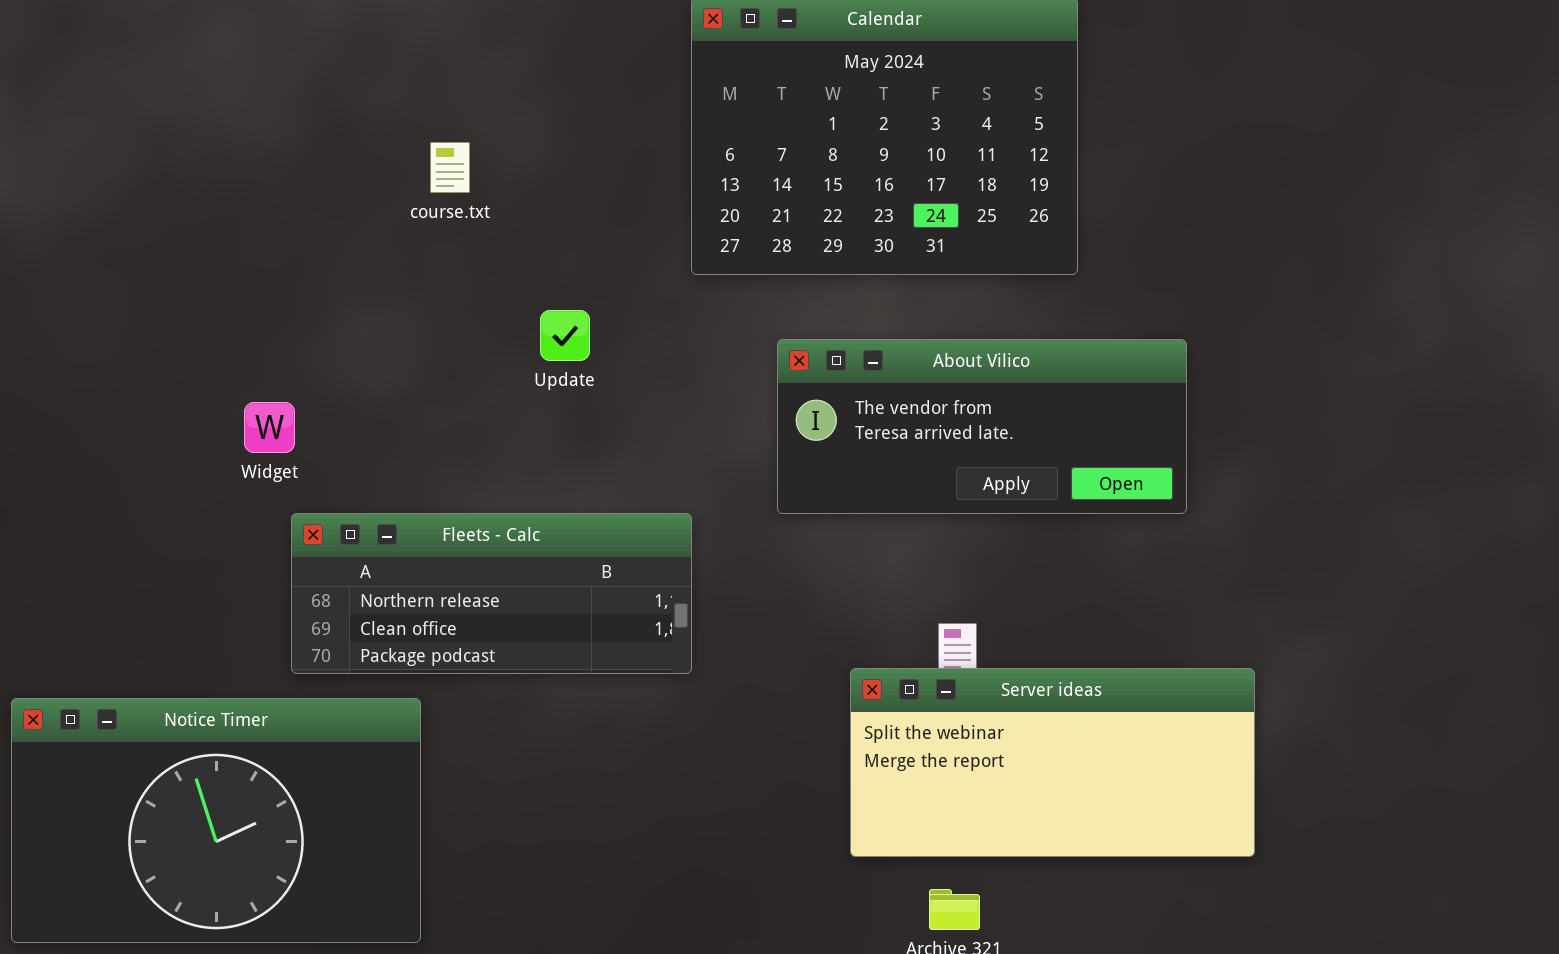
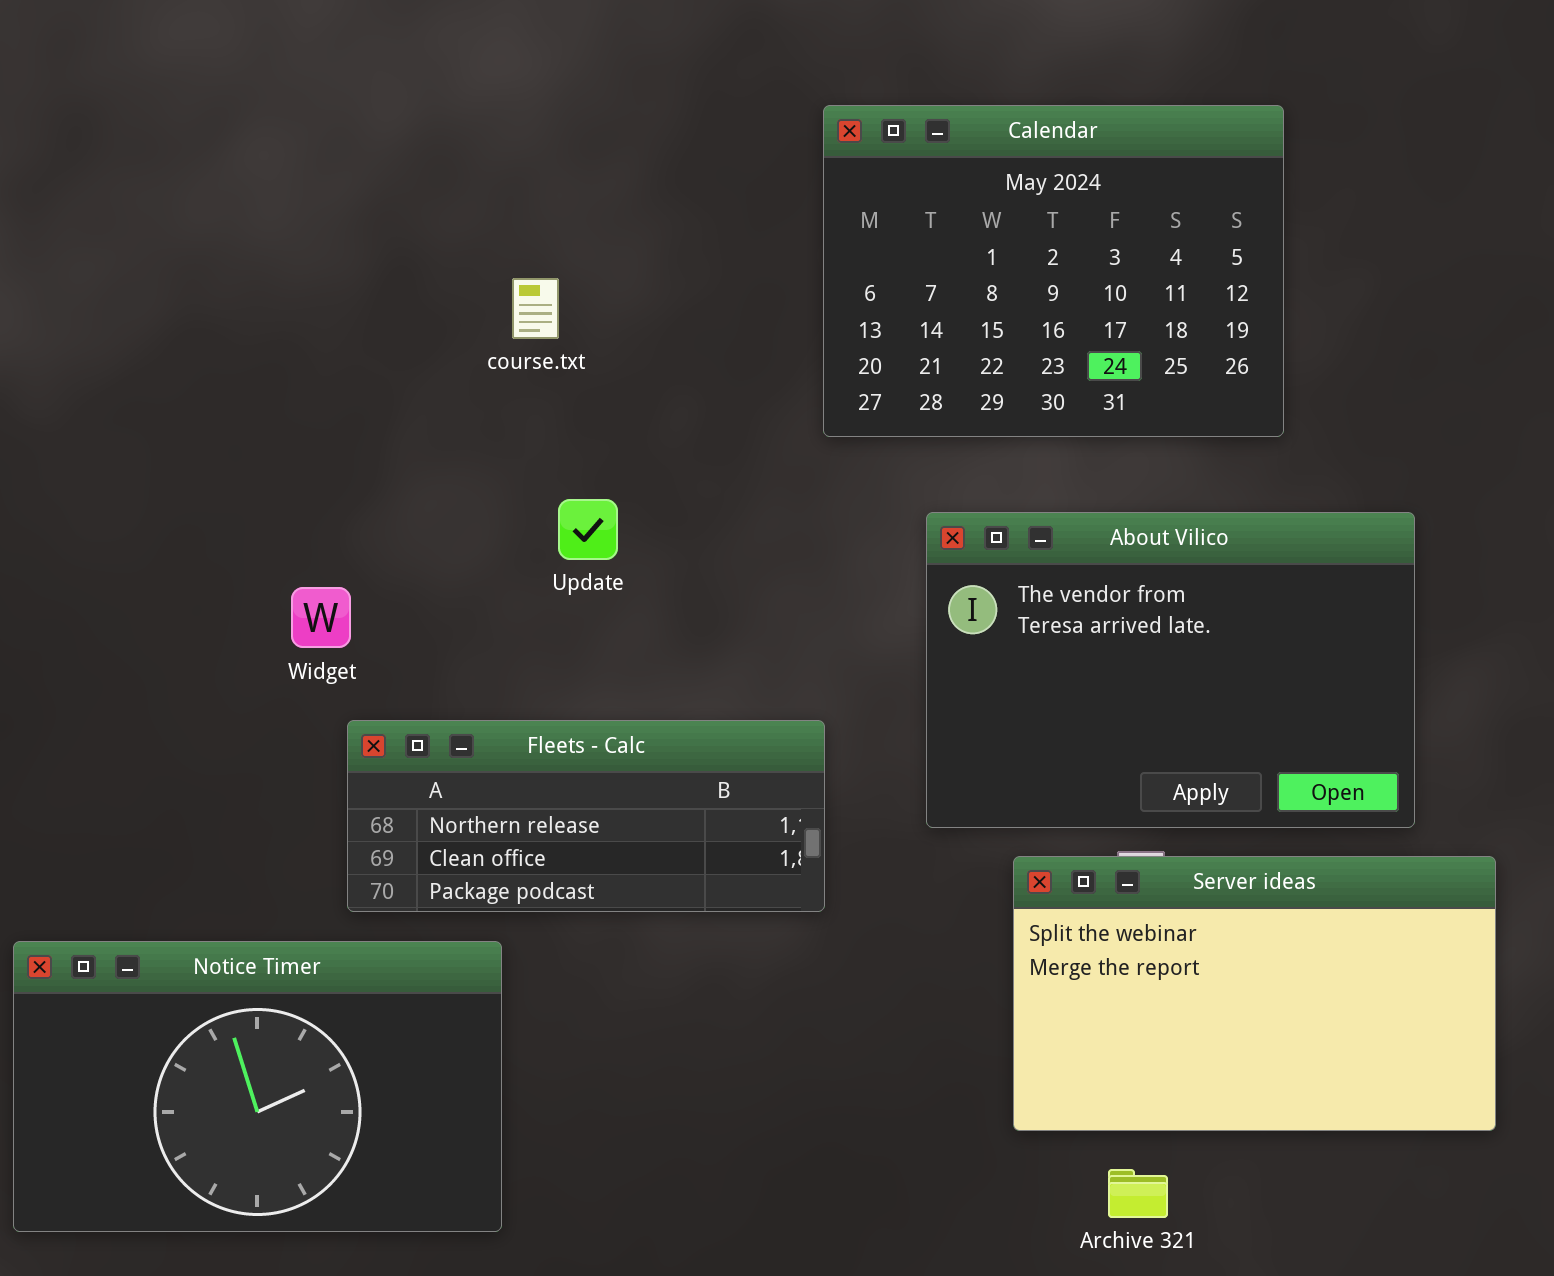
Update: [540,310,590,361] -> [558,499,618,560], moved
About Vilico: [777,339,1187,514] -> [926,512,1415,828], resized
Server ideas: [850,668,1255,857] -> [1013,856,1496,1131], resized

